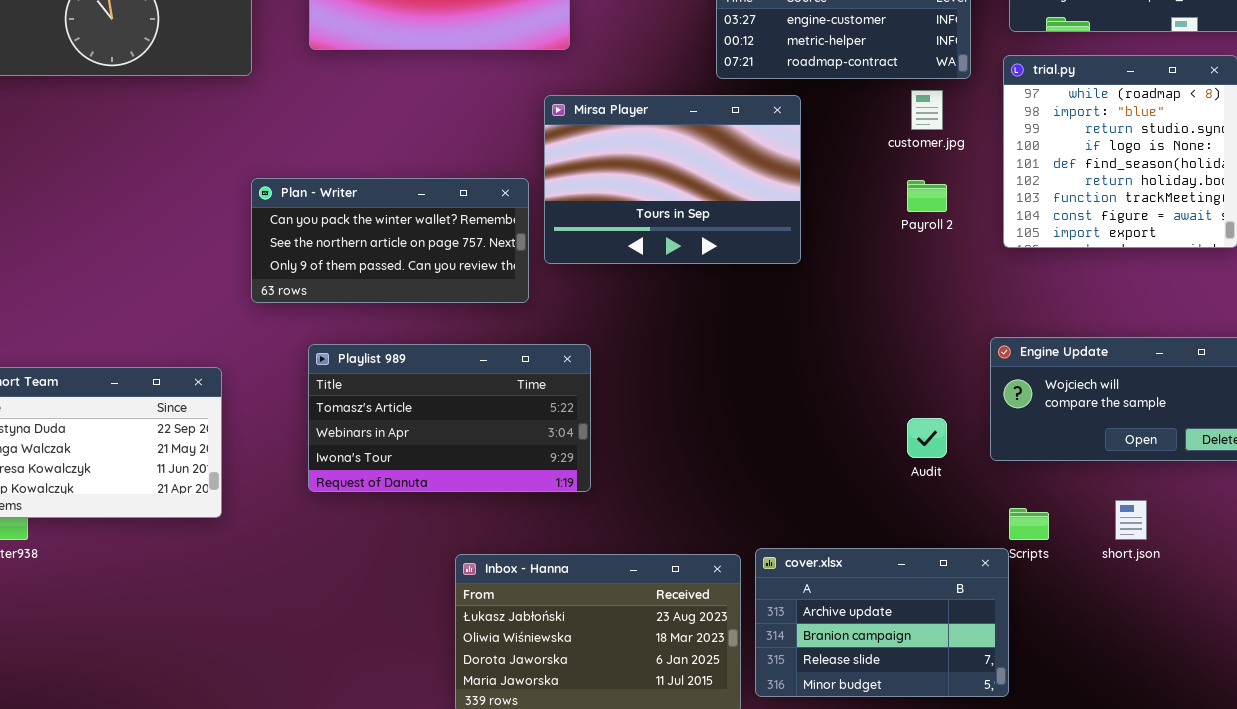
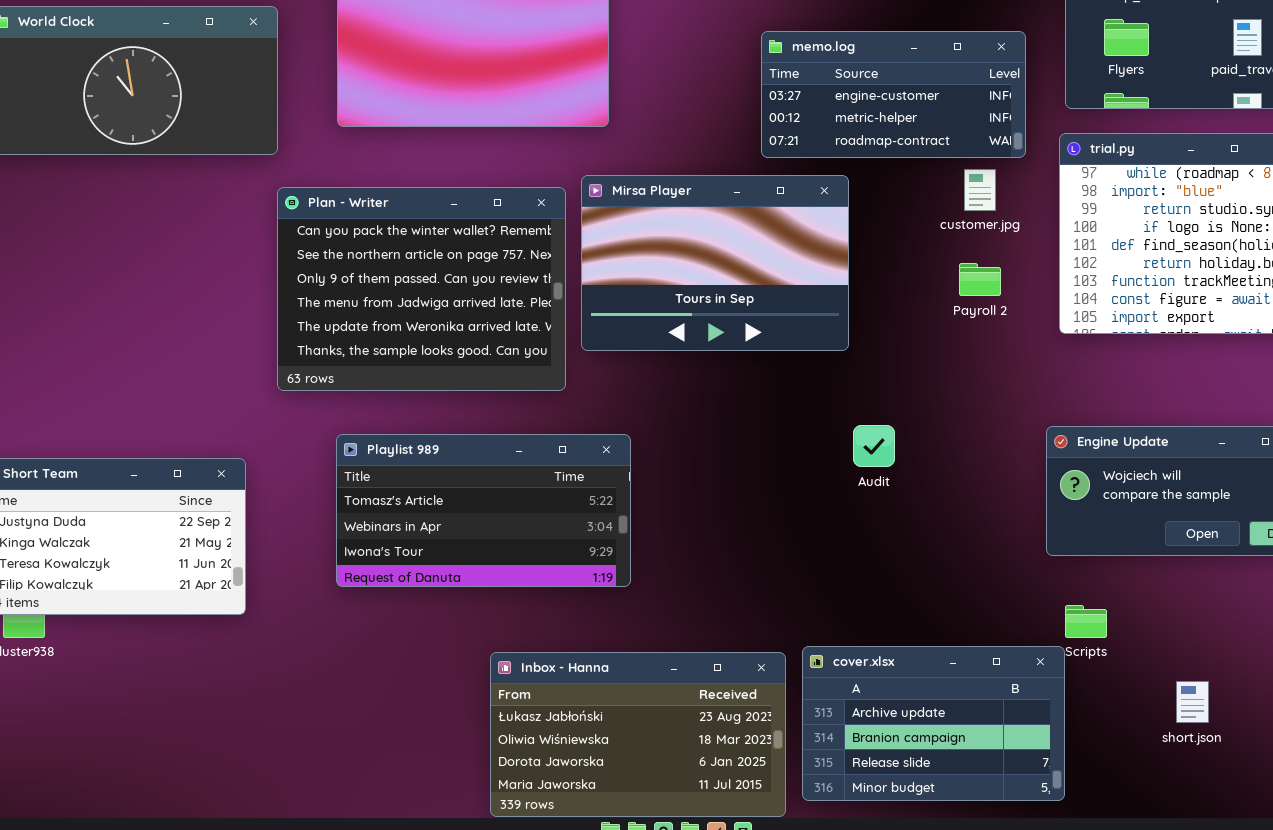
Plan - Writer: [251,178,529,303] -> [277,187,566,391], resized
Audit: [907,418,947,458] -> [853,425,895,467], moved
short.json: [1115,500,1147,540] -> [1176,681,1209,723], moved

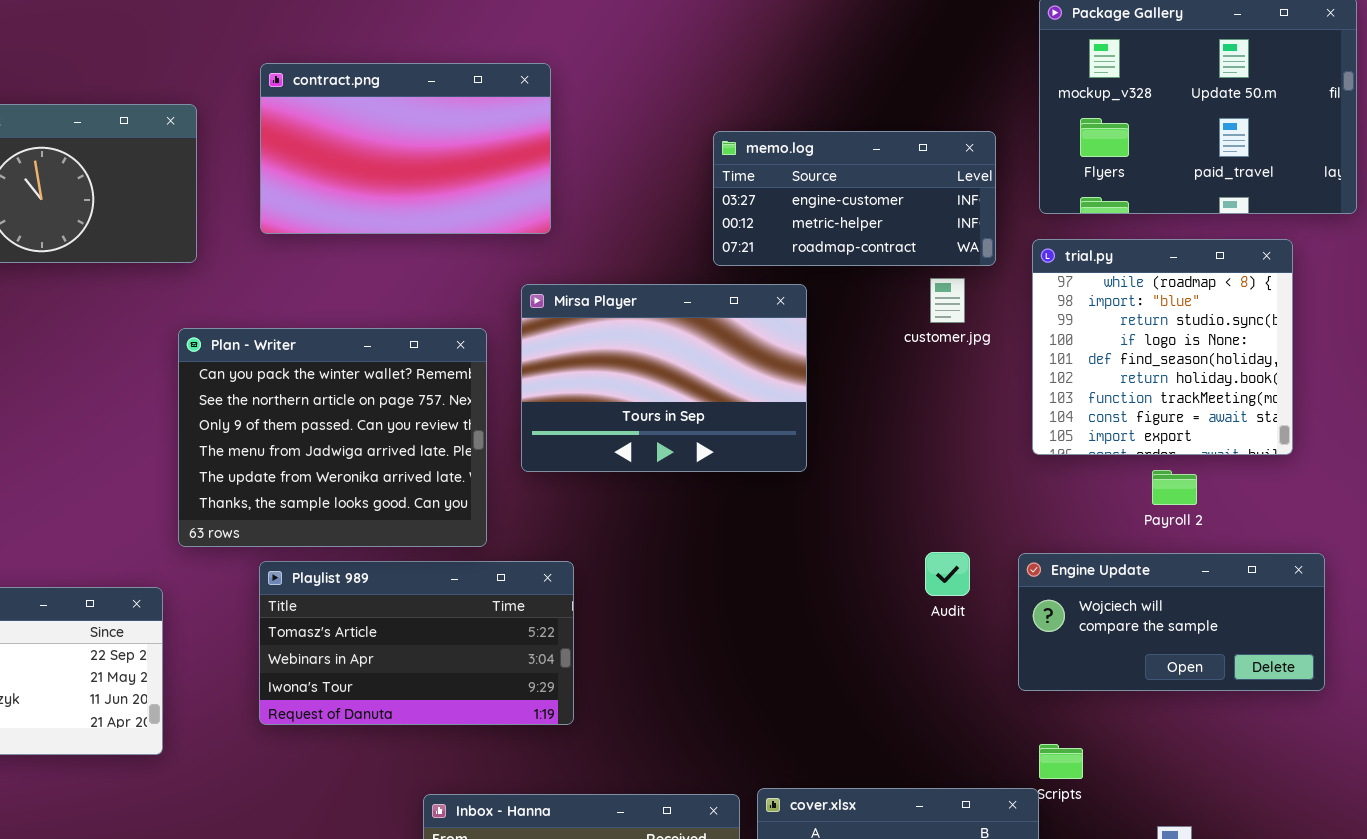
Plan - Writer: [277,187,566,391] -> [178,328,487,547], moved
Payroll 2: [959,263,1001,296] -> [1152,470,1197,505], moved
Audit: [853,425,895,467] -> [925,552,970,596], moved

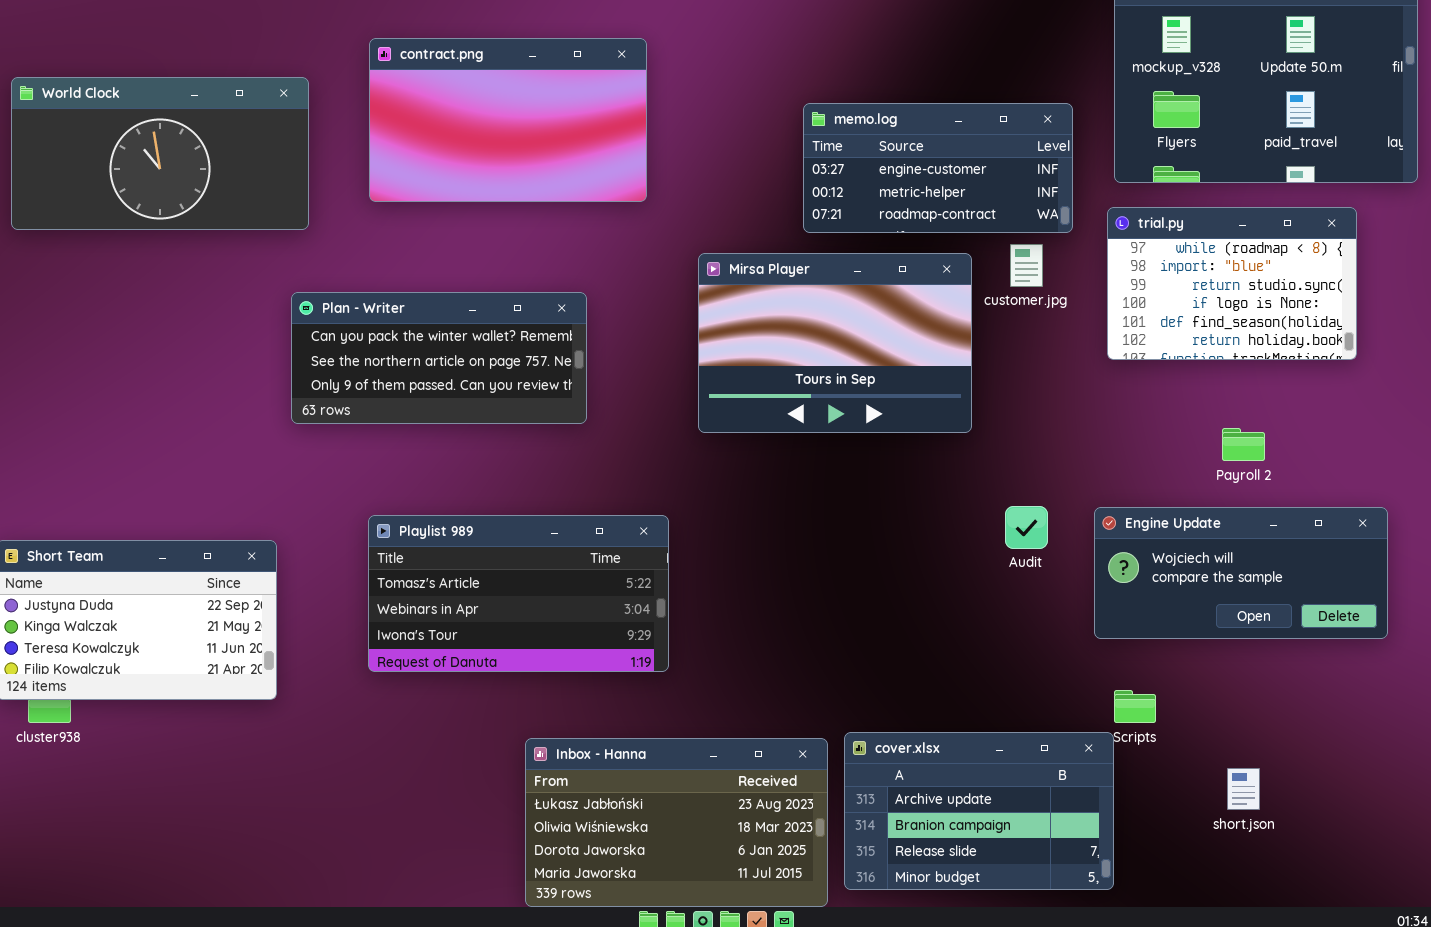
trial.py: [1032,239,1293,455] -> [1107,207,1357,360], resized
Mirsa Player: [521,284,807,472] -> [698,253,972,433], moved
Plan - Writer: [178,328,487,547] -> [291,292,587,424], resized

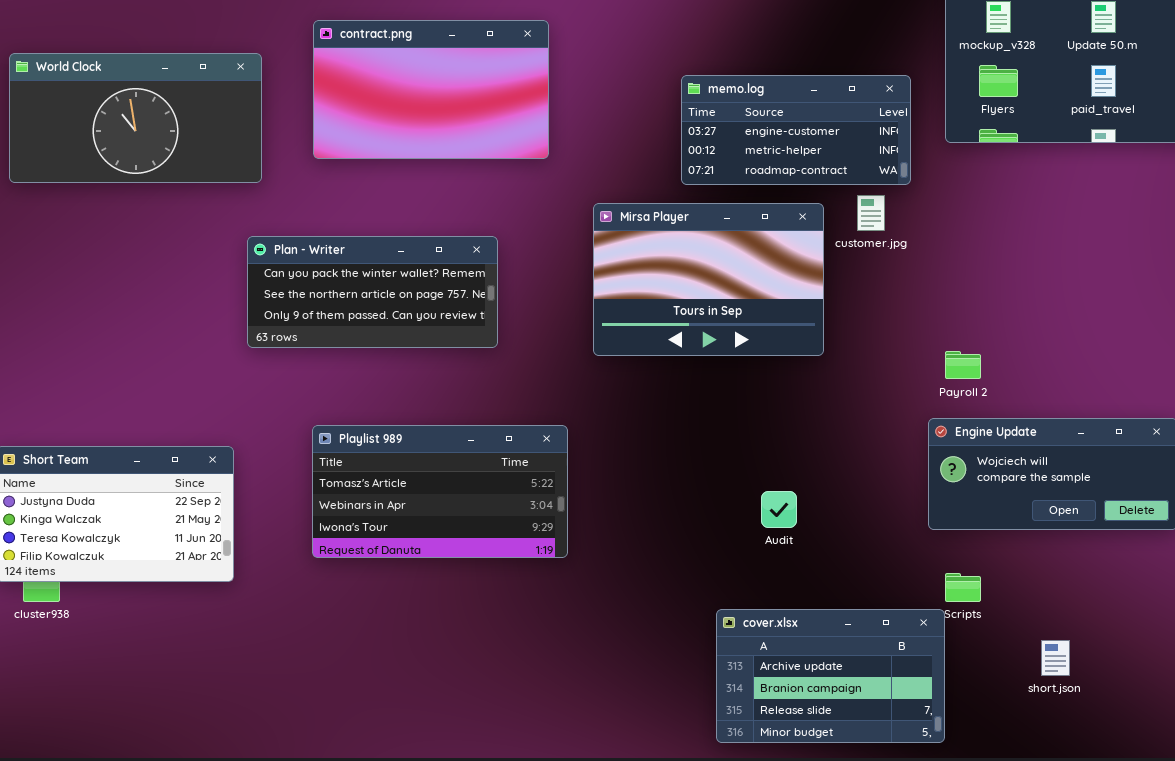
trial.py: [1107,207,1357,360] -> none, closed
Payroll 2: [1222,428,1265,461] -> [945,351,981,379], moved
Audit: [1005,506,1048,549] -> [761,491,797,528], moved
Inbox - Hanna: [525,738,828,907] -> none, closed

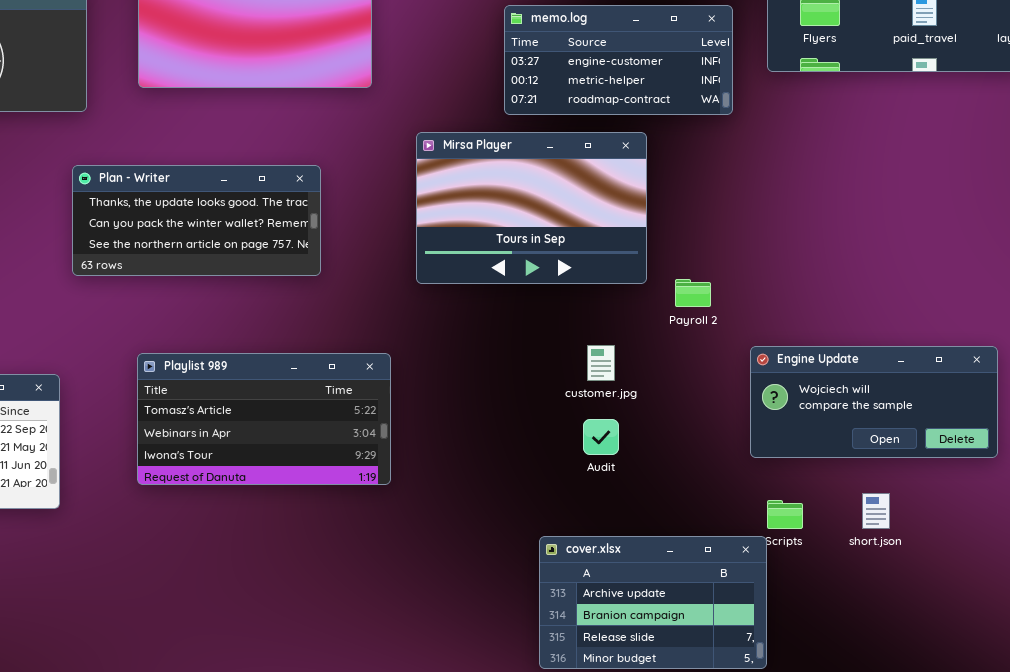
customer.jpg: [857,195,885,231] -> [587,345,615,381], moved
Plan - Writer: [247,236,498,348] -> [72,165,321,276], scrolled up 1 row
Payroll 2: [945,351,981,379] -> [675,279,711,307], moved
short.json: [1041,640,1070,676] -> [862,493,890,529], moved

